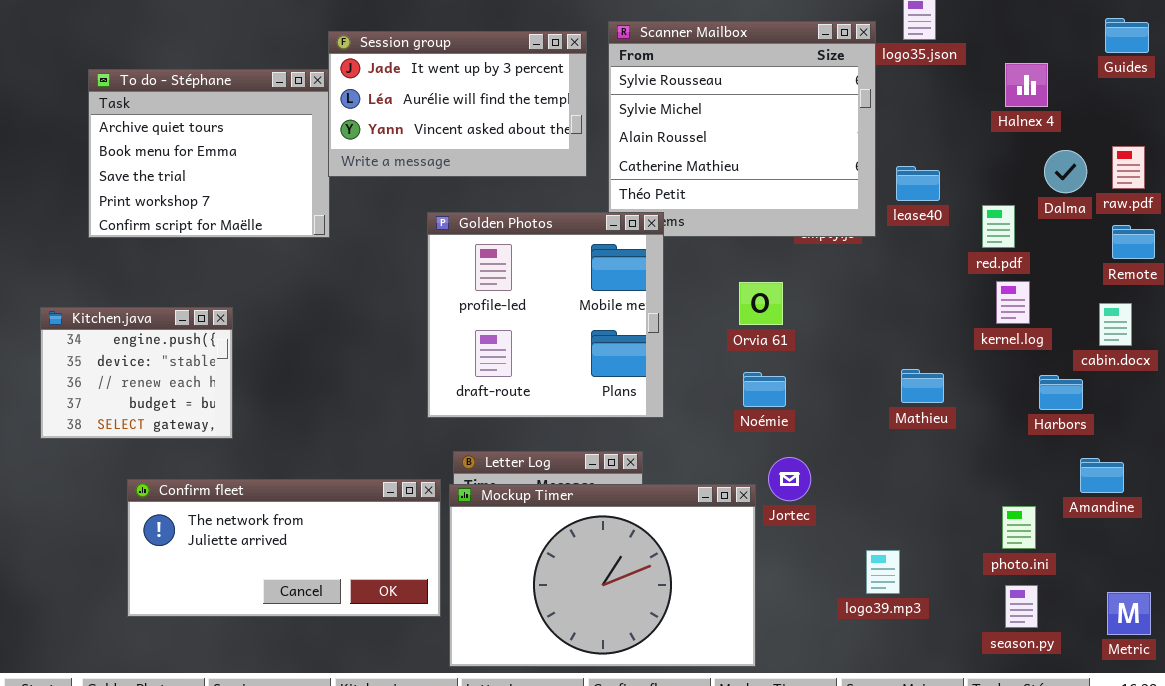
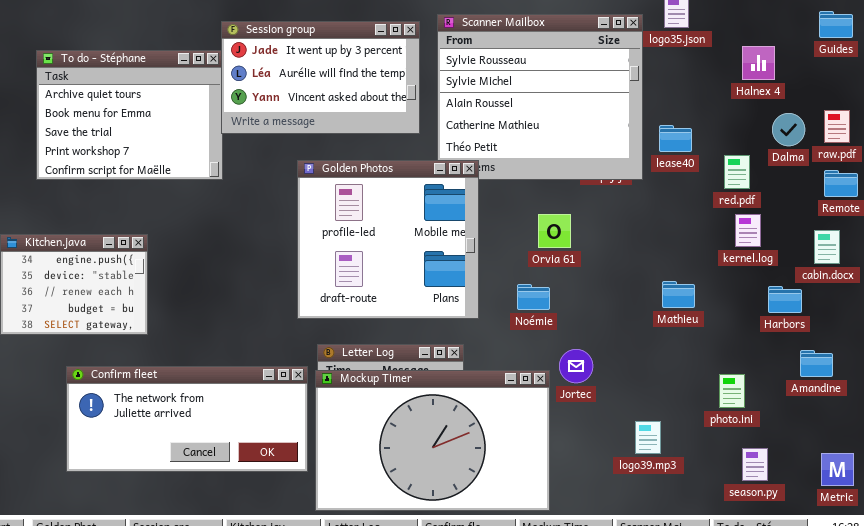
Noémie: [743,372,786,407] -> [517,284,550,310], moved
photo.ini: [1002,506,1036,549] -> [719,374,745,408], moved

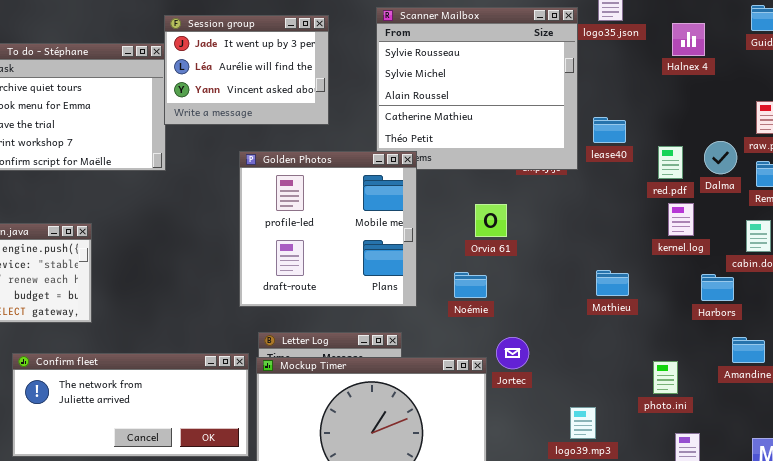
Session group: [221,21,420,134] -> [164,15,329,125], resized
Halnex 4: [742,46,775,80] -> [672,23,705,56], moved
Dalma: [772,113,805,146] -> [704,141,737,174], moved

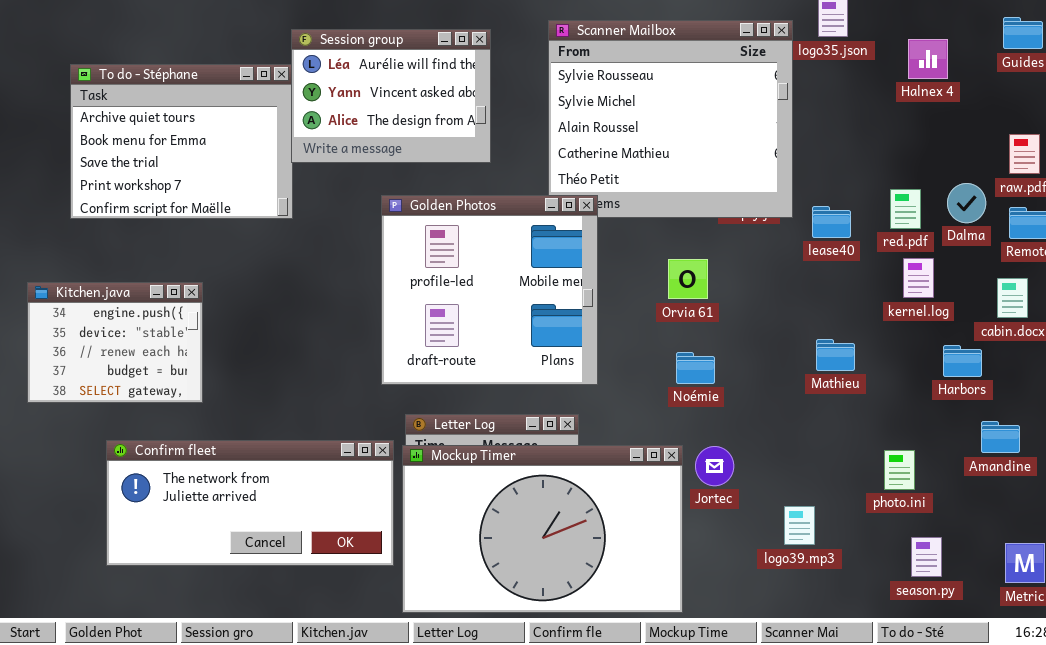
Session group: [164,15,329,125] -> [291,29,491,163], scrolled down 1 row
lease40: [593,117,626,143] -> [812,206,851,238], moved
Noémie: [454,272,487,298] -> [676,352,715,384], moved
Jortec: [496,337,529,369] -> [695,446,734,486], moved

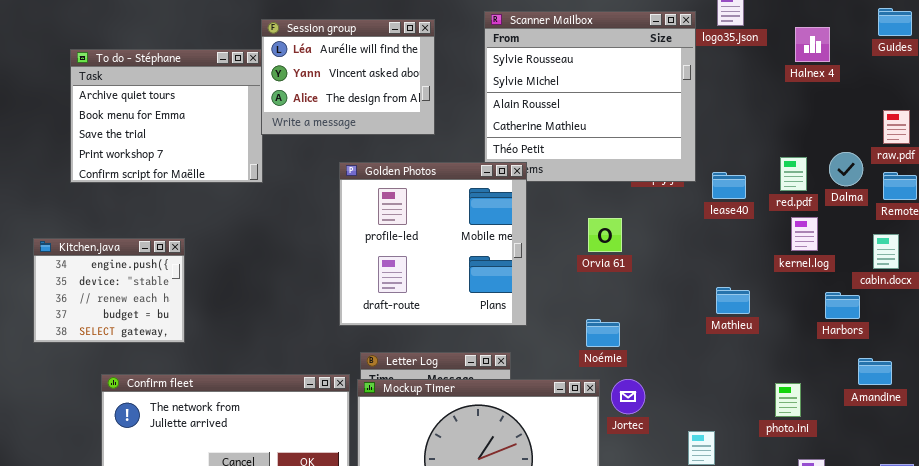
Noémie: [676,352,715,384] -> [586,319,620,347], moved

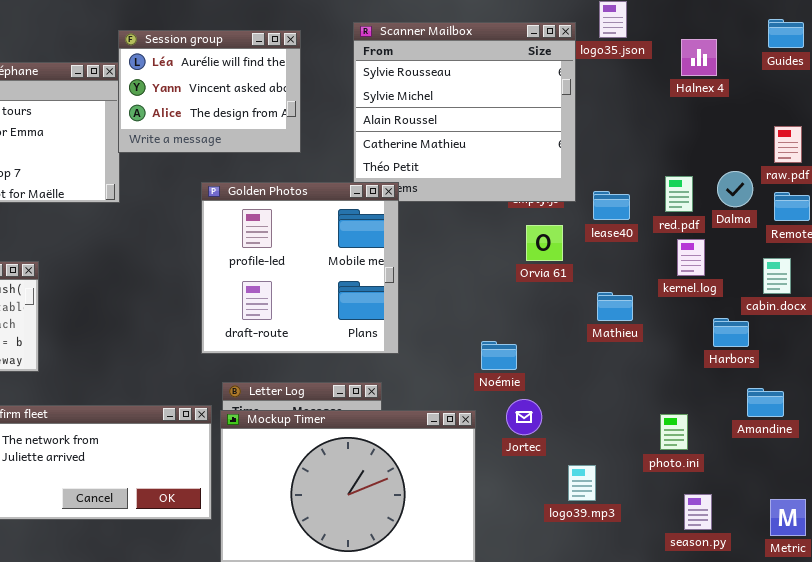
Orvia 61: [588,218,622,252] -> [526,225,563,261], moved
Mathieu: [716,287,750,314] -> [597,292,633,321], moved
Noémie: [586,319,620,347] -> [481,341,517,370], moved
Jortec: [611,379,645,414] -> [506,399,542,435], moved

